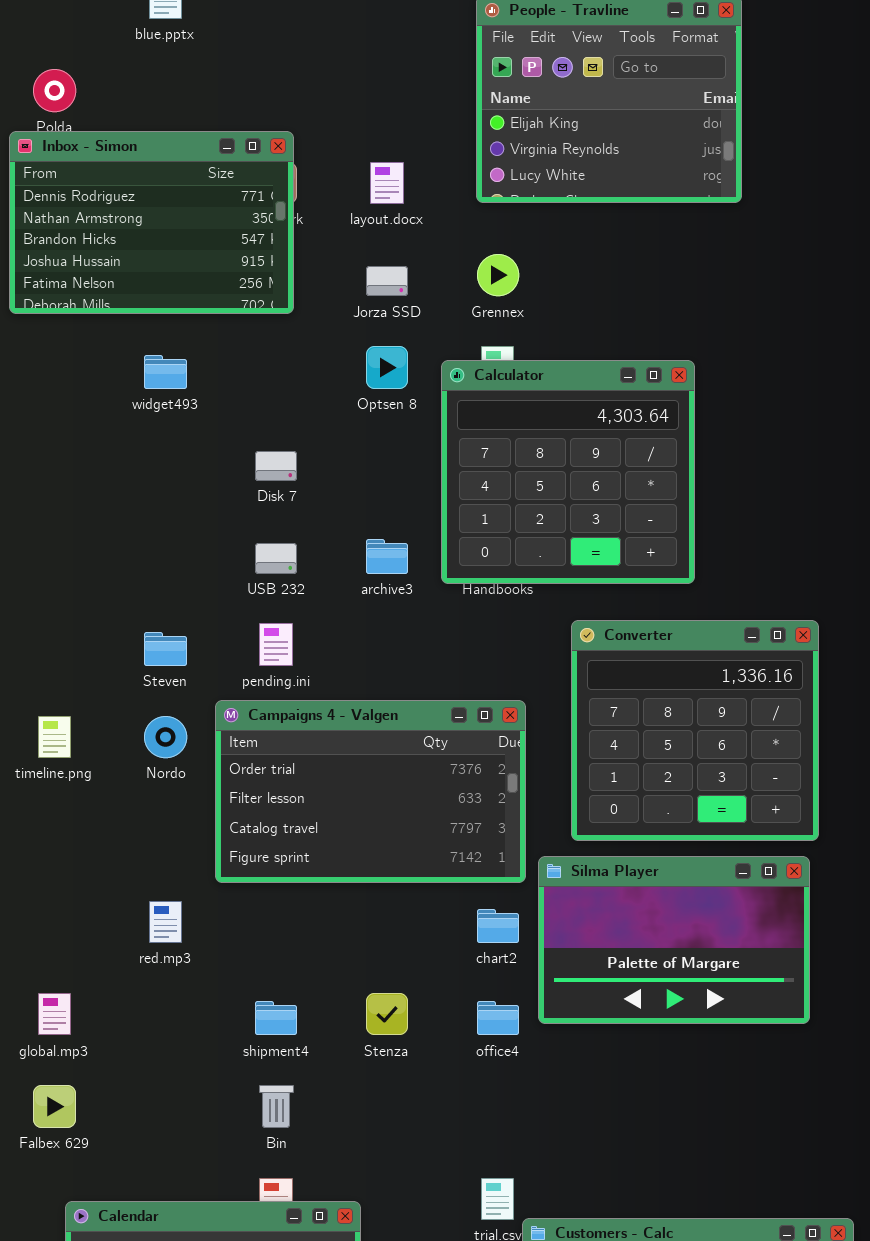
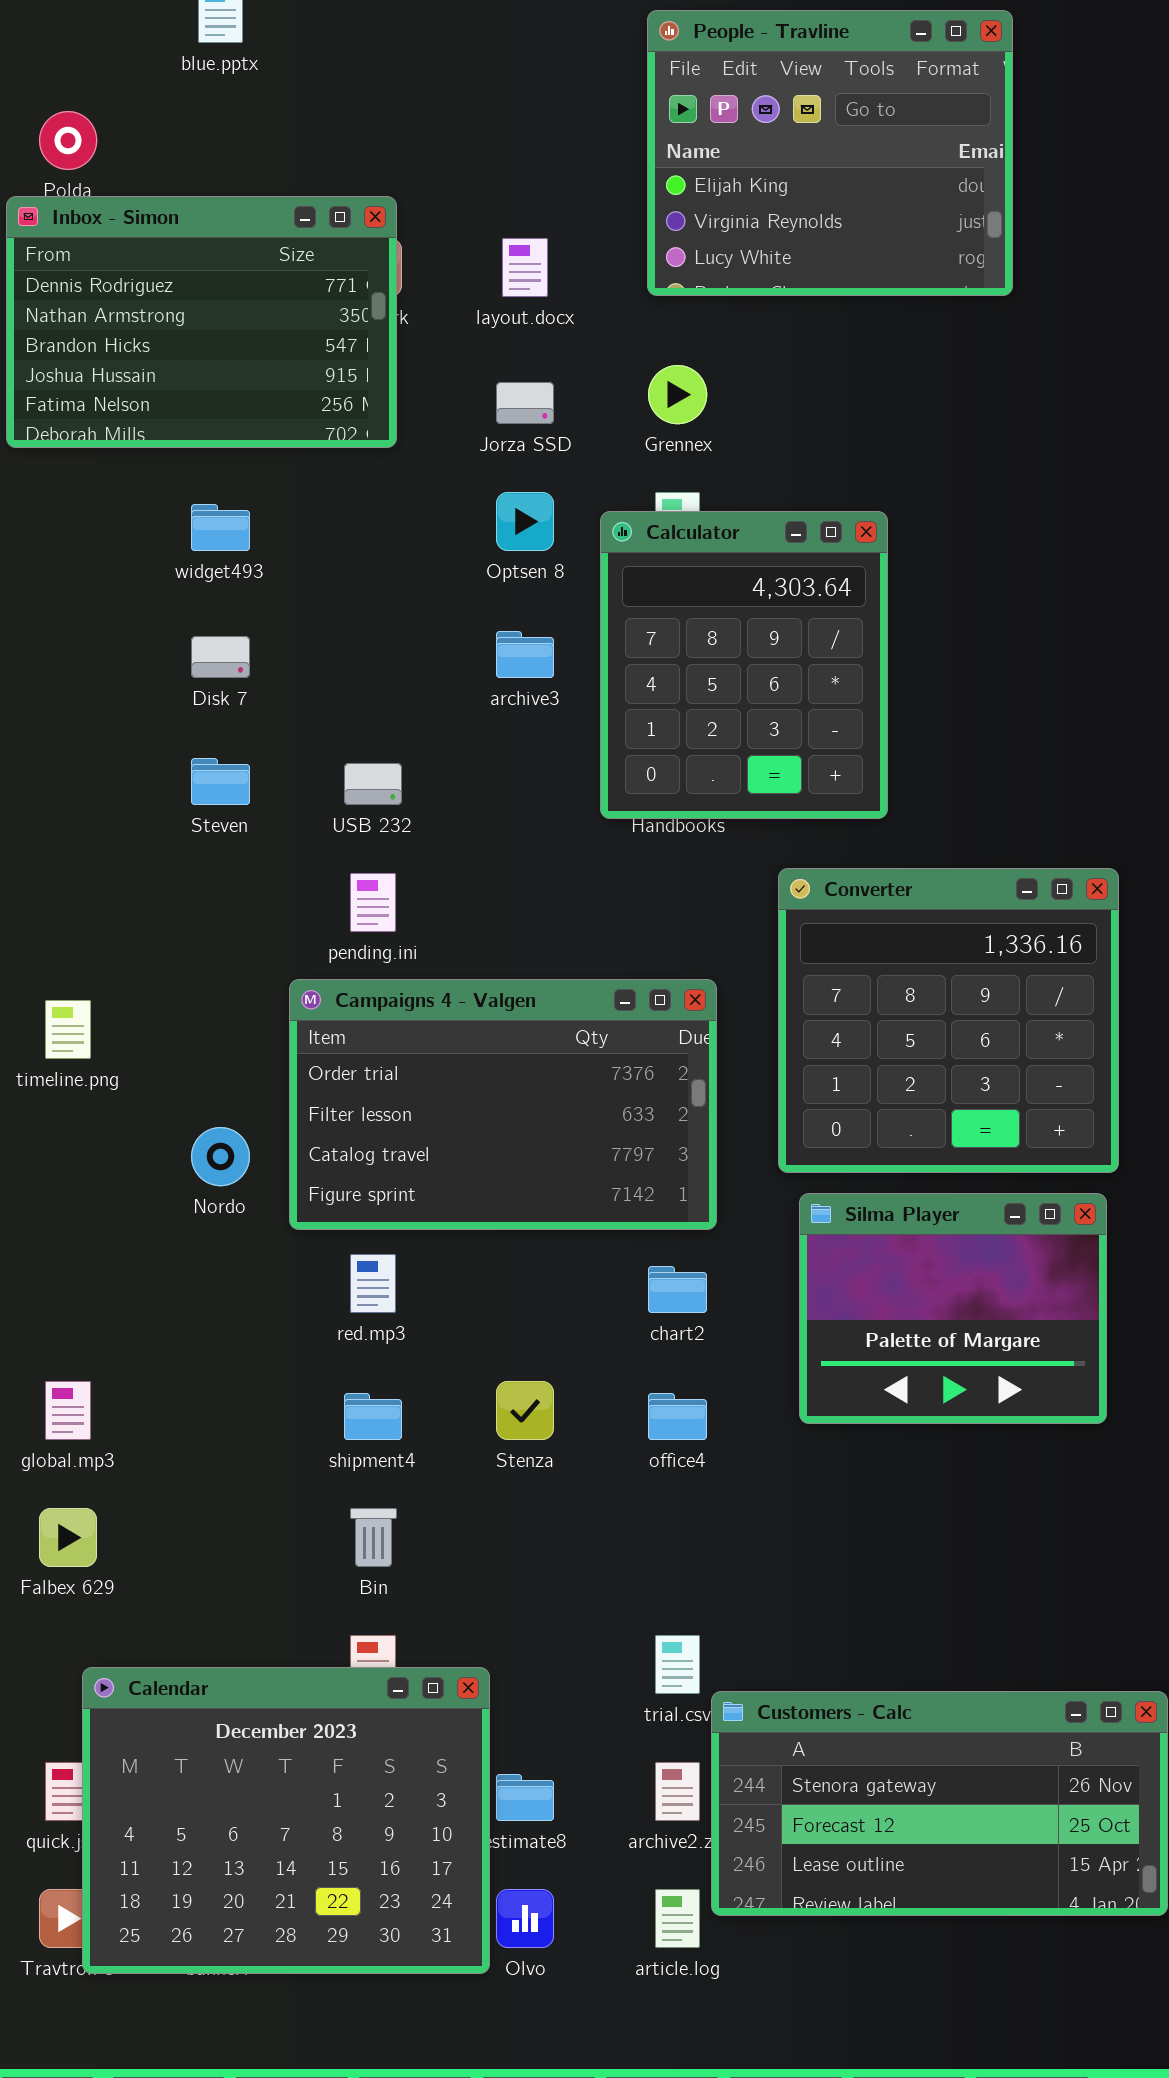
Calculator: [441,360,695,584] -> [600,511,888,819], resized
Disk 7: [255,451,297,481] -> [191,636,250,678], moved
archive3: [366,539,408,574] -> [496,631,554,678], moved
Steven: [144,632,187,666] -> [191,758,250,805], moved
Nordo: [144,716,187,758] -> [191,1127,250,1186], moved
Silma Player: [538,856,810,1024] -> [799,1193,1107,1424], resized
red.mp3: [149,901,182,943] -> [350,1254,396,1313], moved

